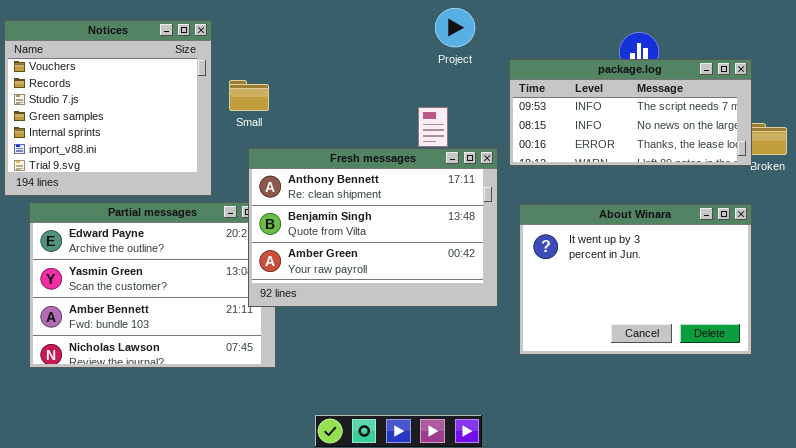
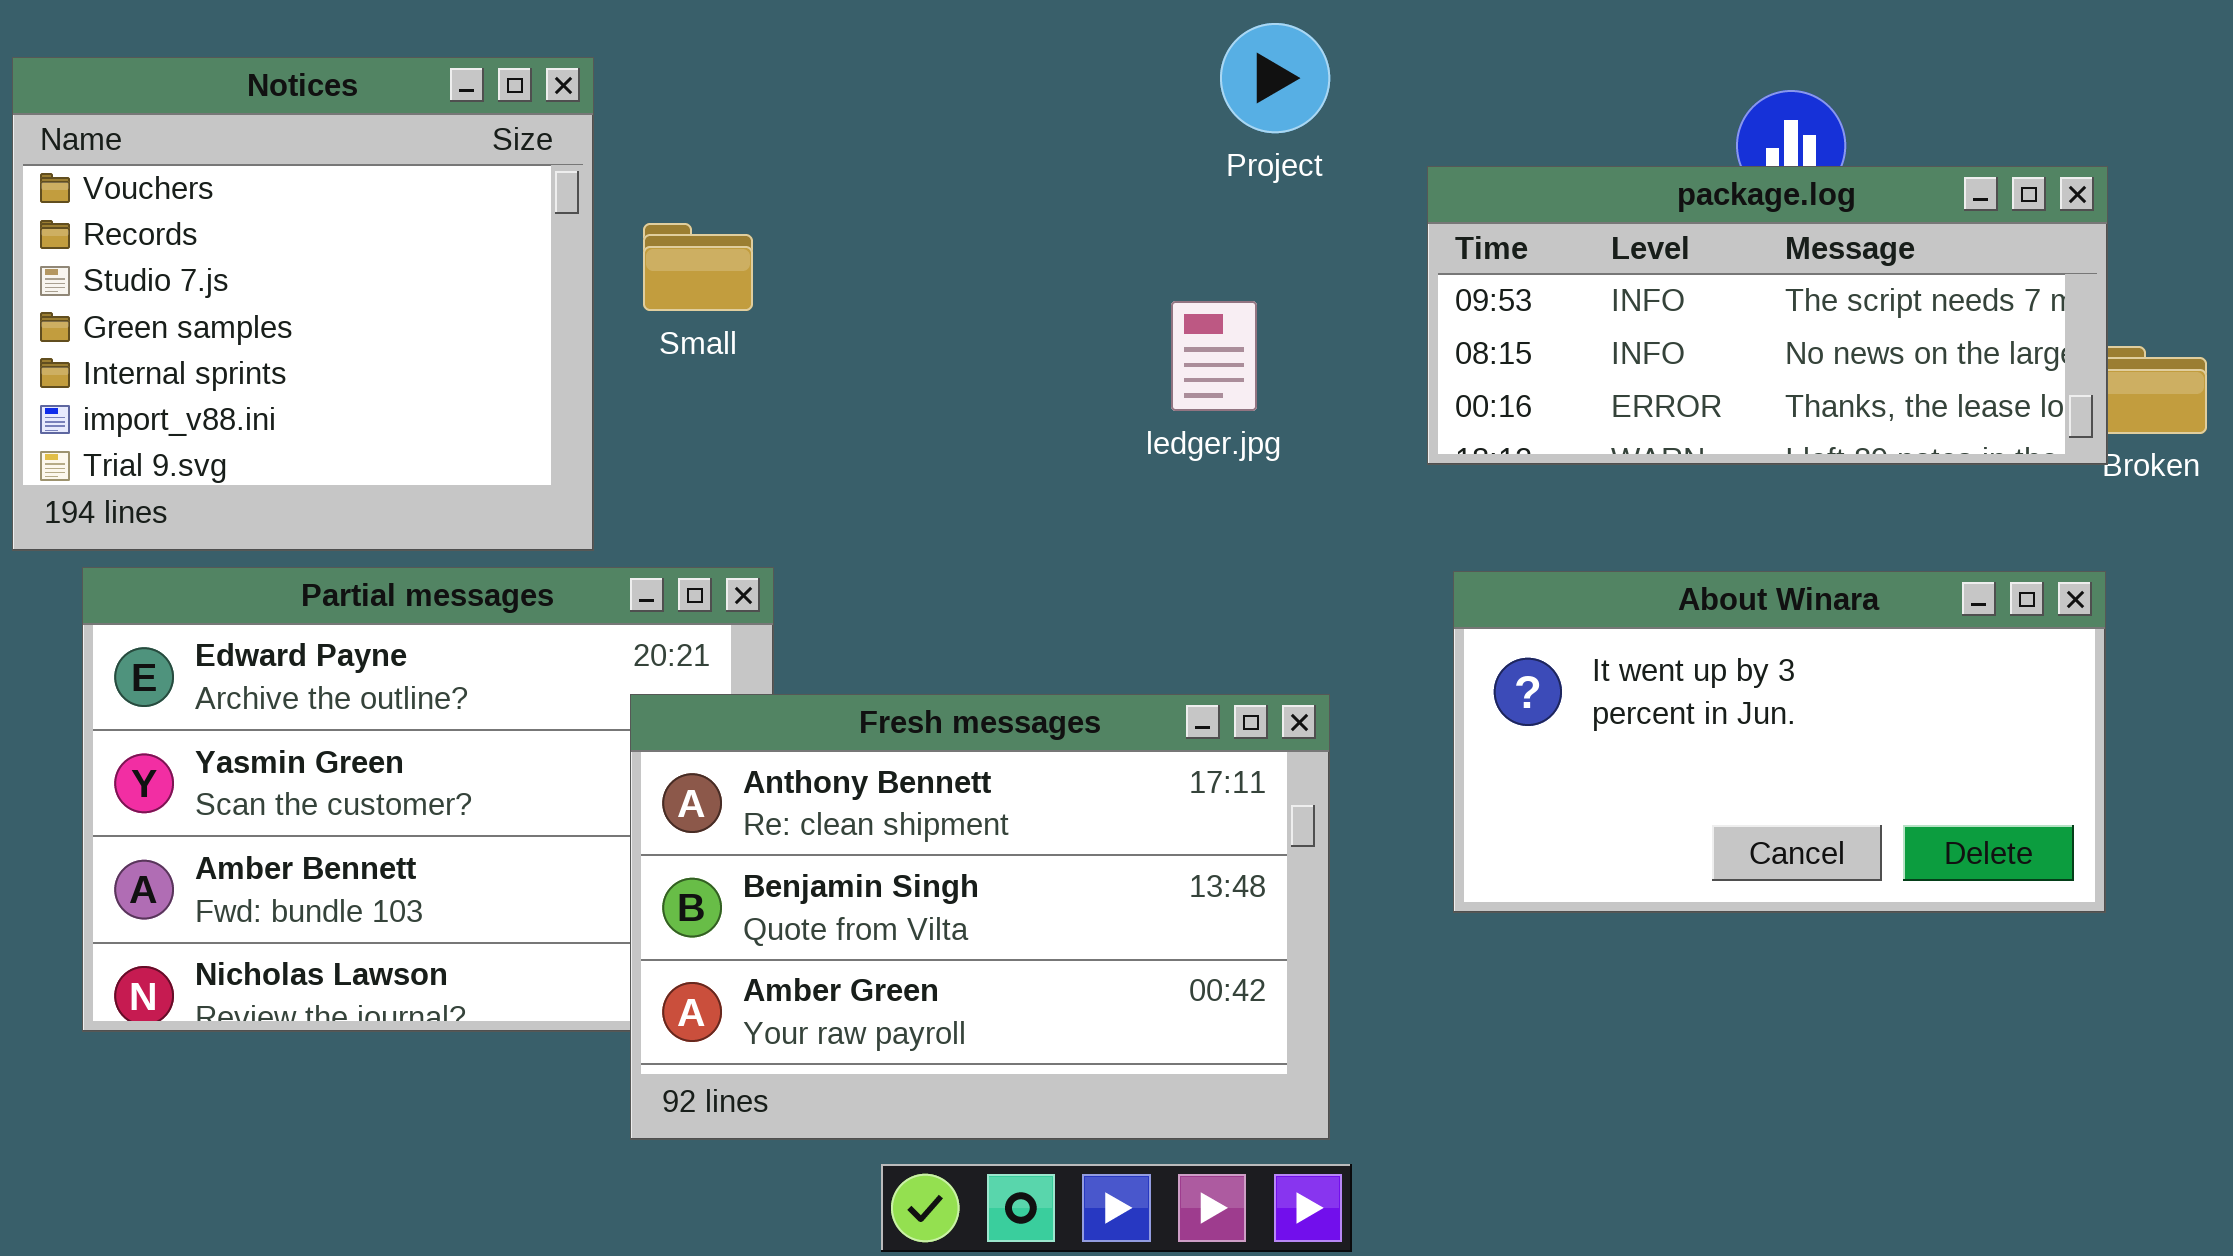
Fresh messages: [248,148,498,307] -> [630,694,1330,1140], moved
About Winara: [519,204,752,355] -> [1453,571,2106,913], resized

